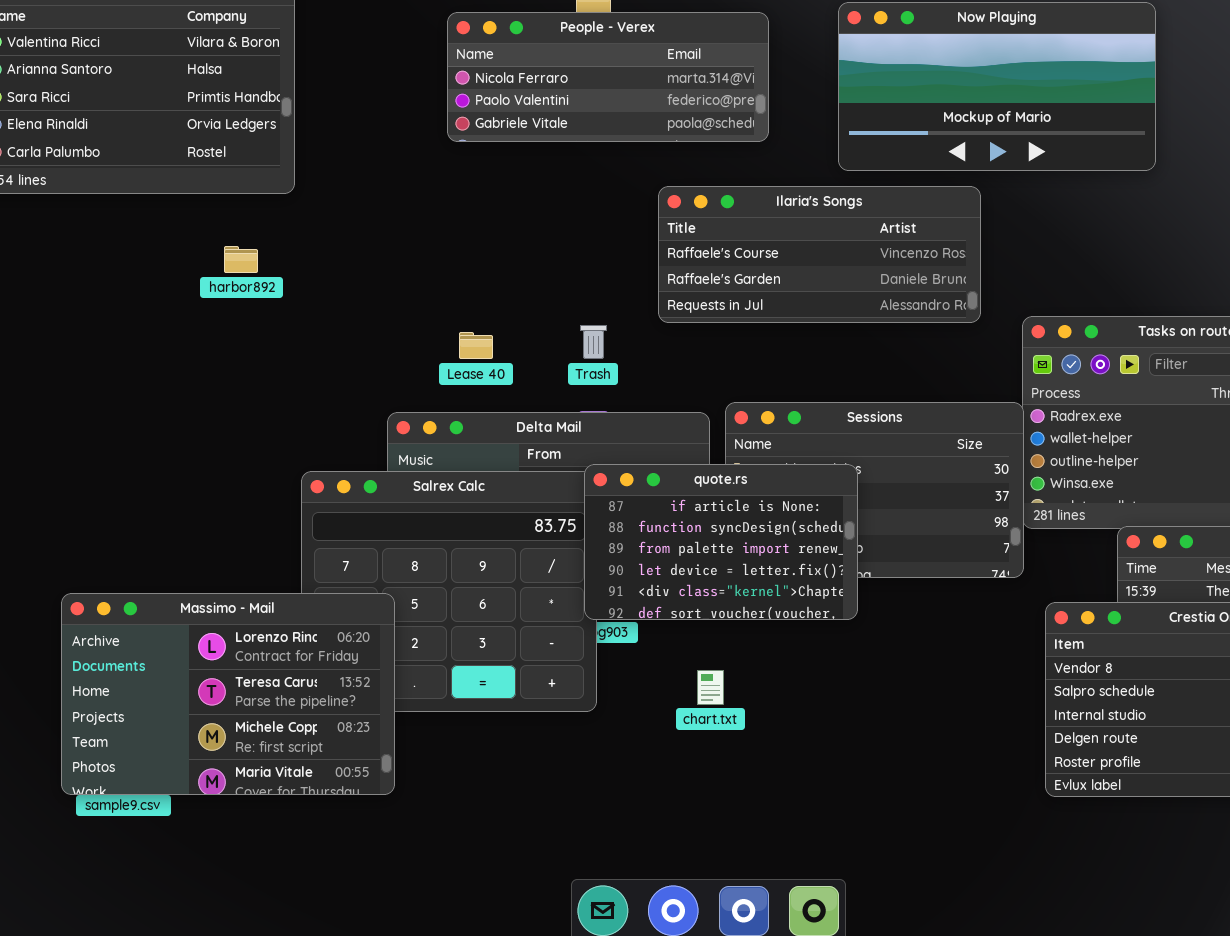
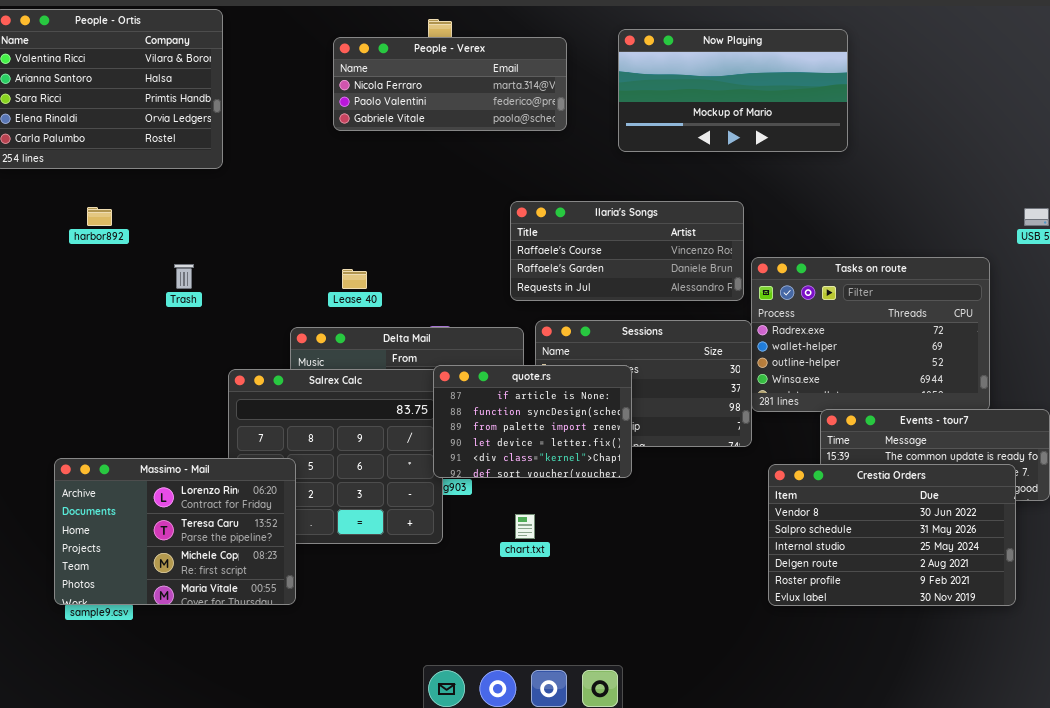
Ilaria's Songs: [658,186,981,323] -> [510,201,744,301], moved
harbor892: [224,246,258,273] -> [87,207,112,226], moved
Trash: [580,325,607,359] -> [174,264,194,289], moved

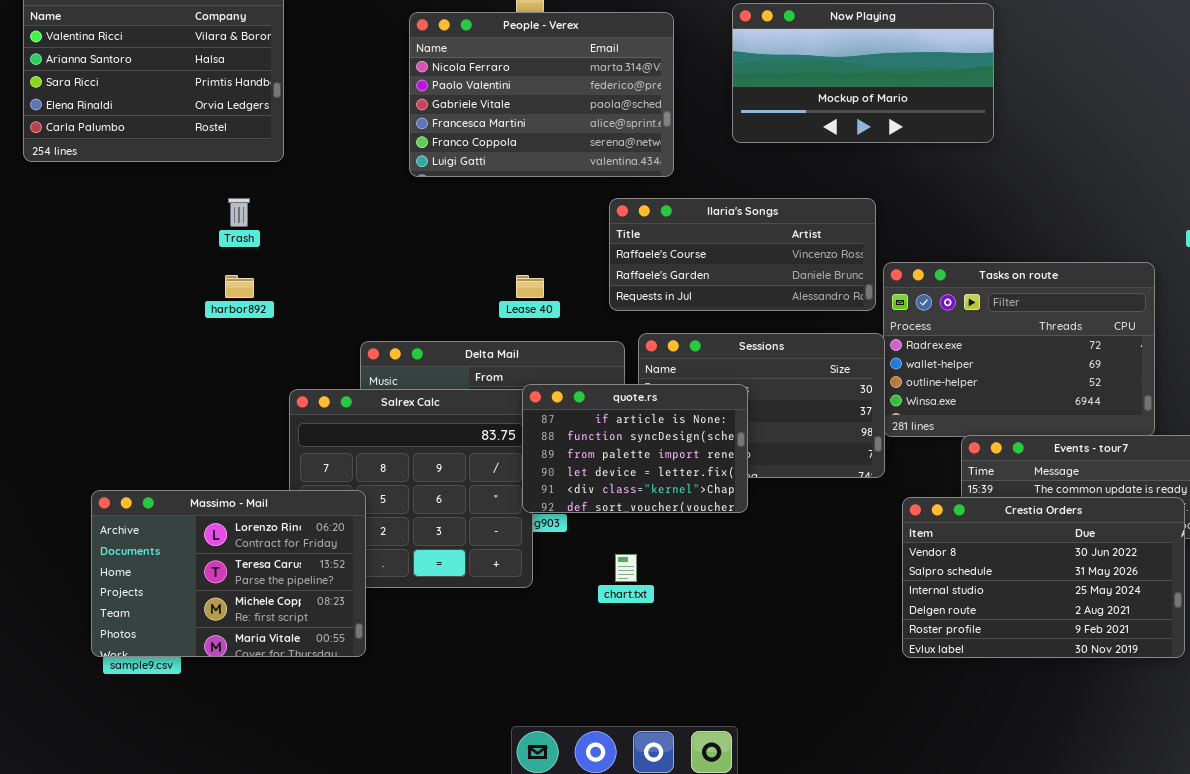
People - Verex: [333,37,567,131] -> [409,12,674,177], resized
harbor892: [87,207,112,226] -> [225,275,254,298], moved
Trash: [174,264,194,289] -> [228,198,250,227], moved
Lease 40: [342,269,367,289] -> [516,275,544,298], moved

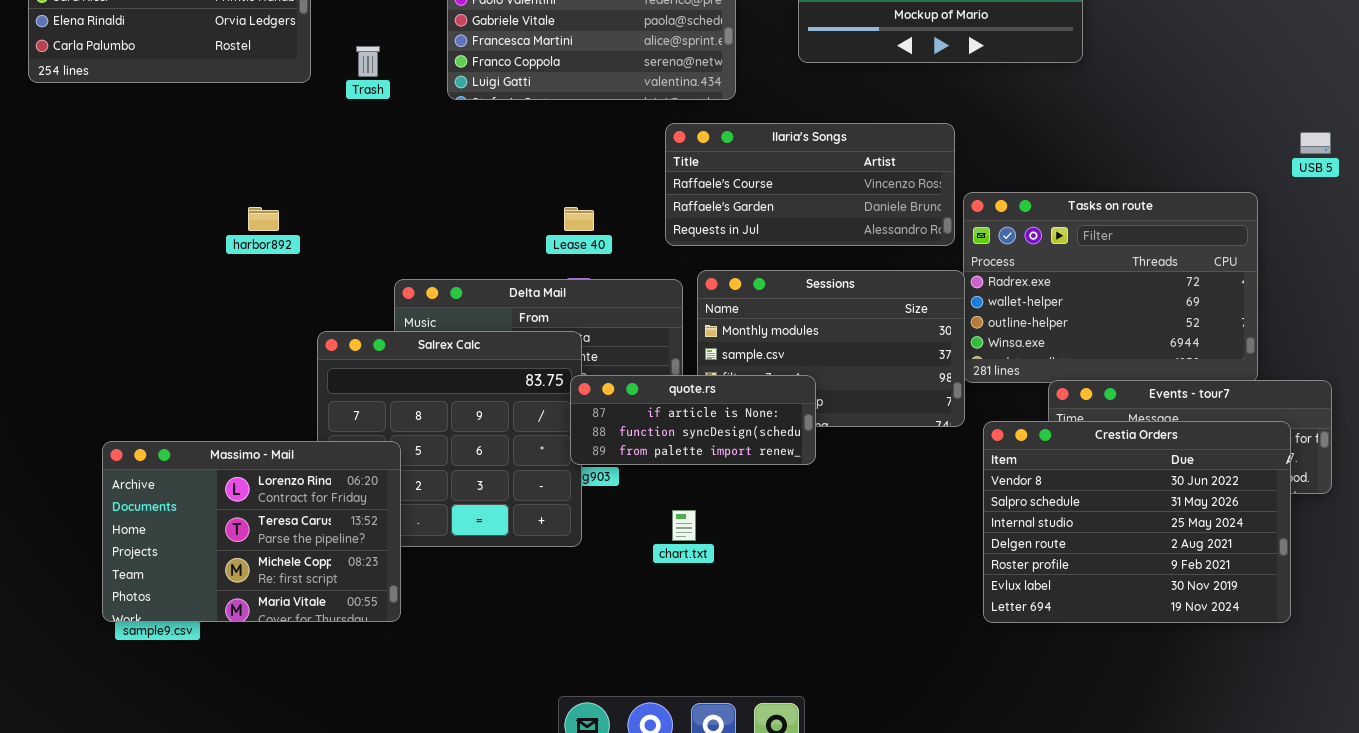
Trash: [228,198,250,227] -> [356,46,380,77], moved
quote.rs: [522,384,748,513] -> [570,375,816,465], resized
Crestia Orders: [902,497,1185,658] -> [983,421,1291,623], resized

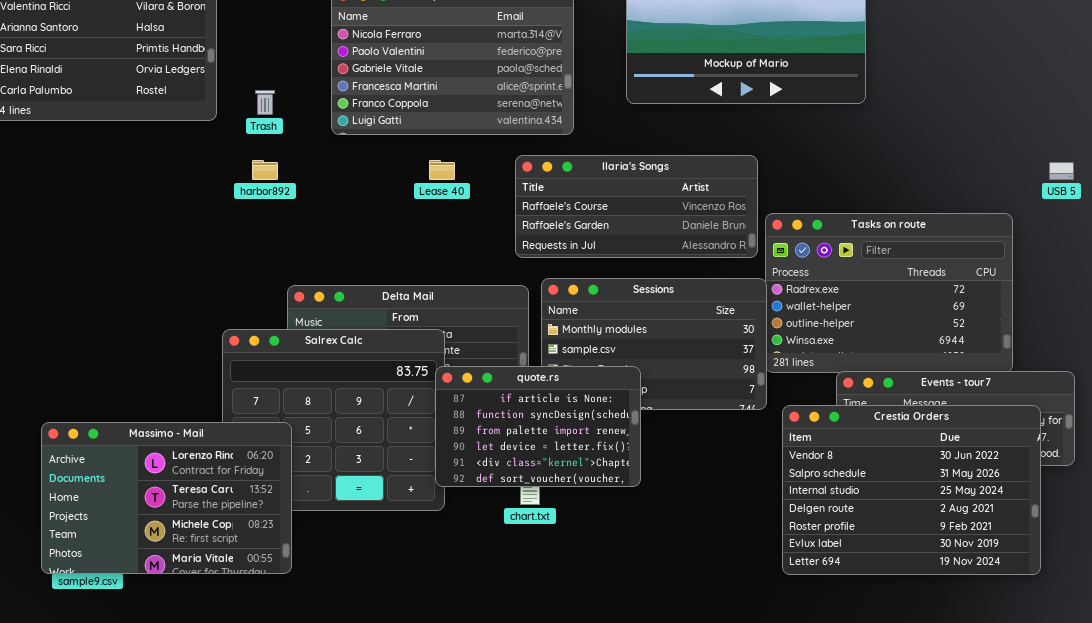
harbor892: [248,207,279,231] -> [252,160,278,180], moved
Lease 40: [564,207,594,231] -> [429,160,455,180], moved
quote.rs: [570,375,816,465] -> [435,366,641,487], resized

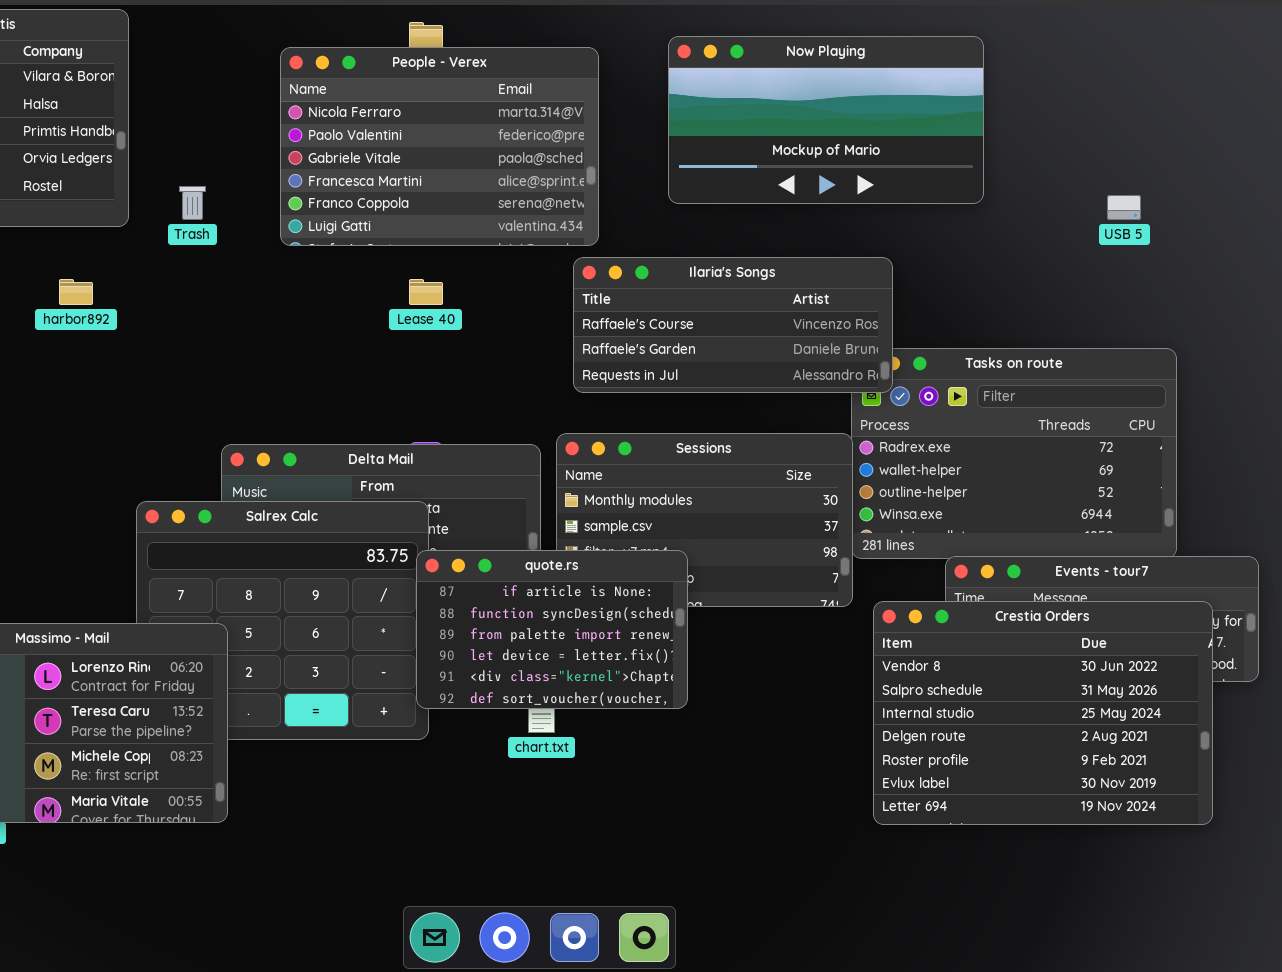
Ilaria's Songs: [515,155,758,258] -> [573,257,893,393], moved
harbor892: [252,160,278,180] -> [59,279,93,305], moved
USB 5: [1049,162,1074,180] -> [1107,195,1141,220], moved

